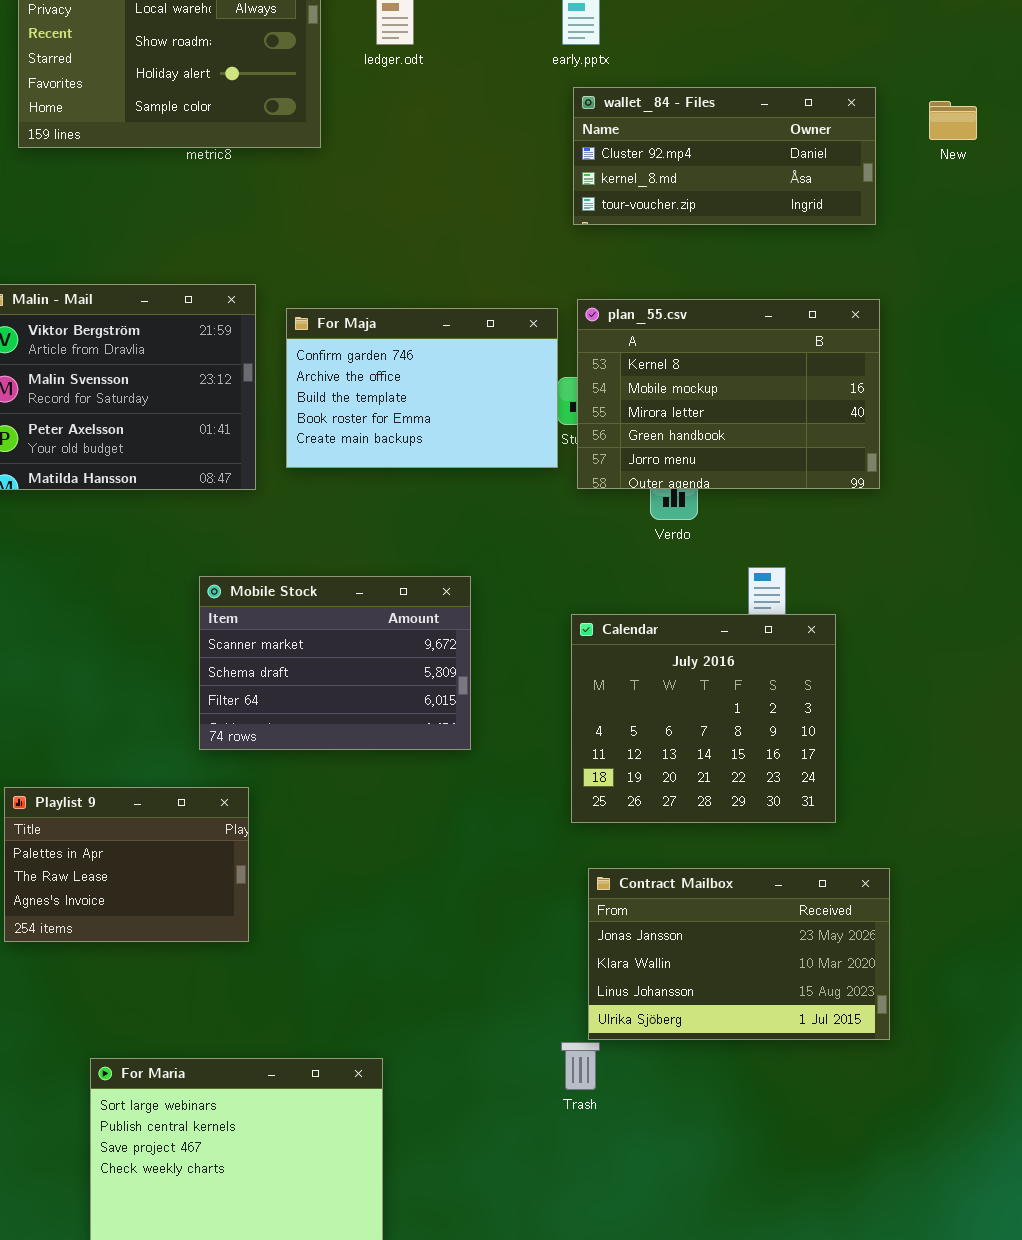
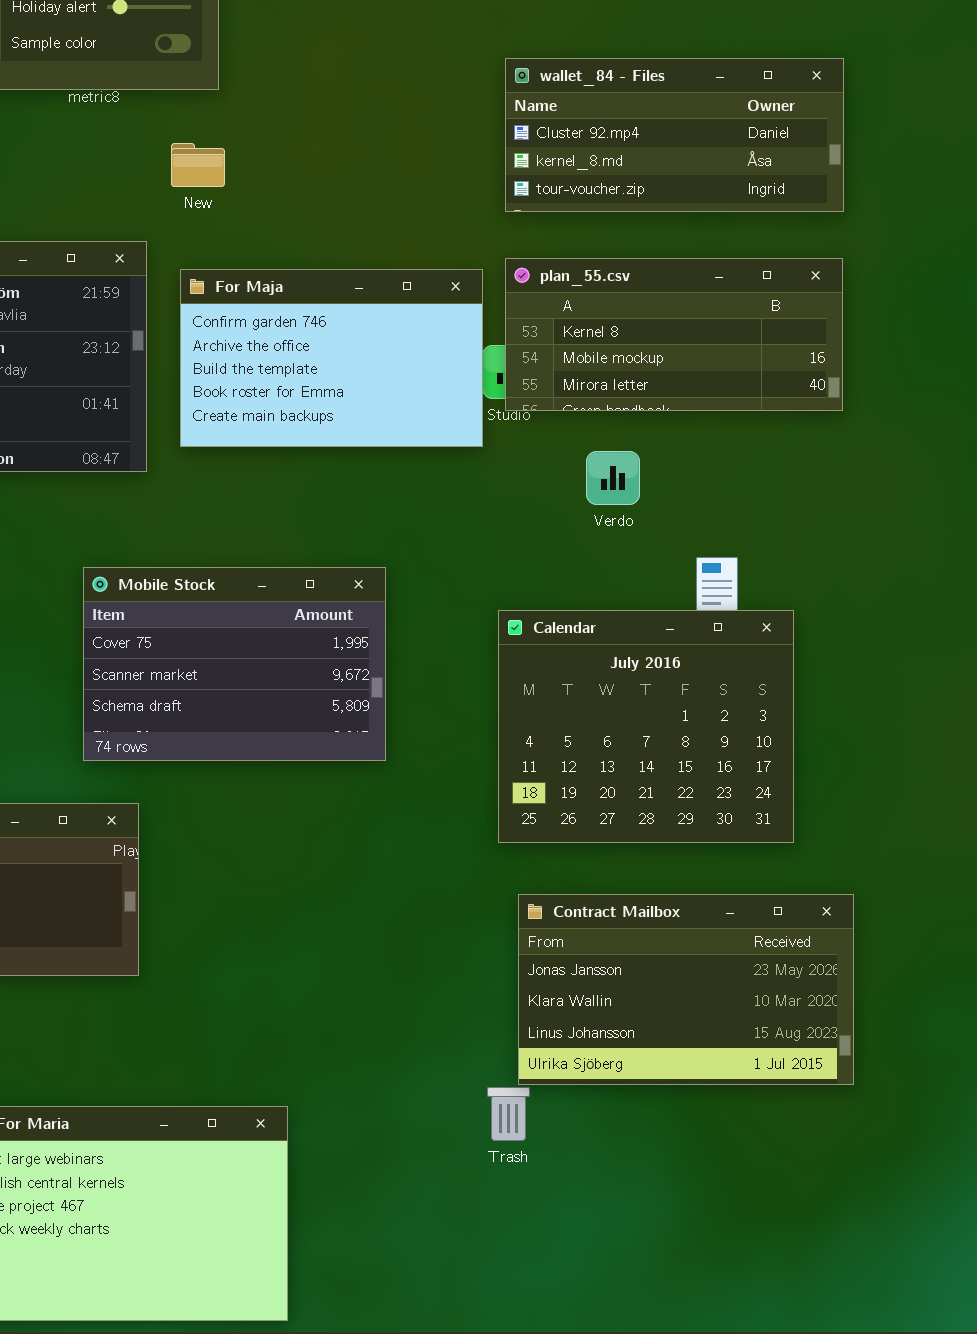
wallet_84 - Files: [573,87,876,225] -> [505,58,844,212], moved
New: [929,101,977,140] -> [171,143,225,187], moved
plan_55.csv: [577,299,880,489] -> [505,258,843,411], resized
Mobile Stock: [199,576,471,750] -> [83,567,386,761], scrolled up 1 row

